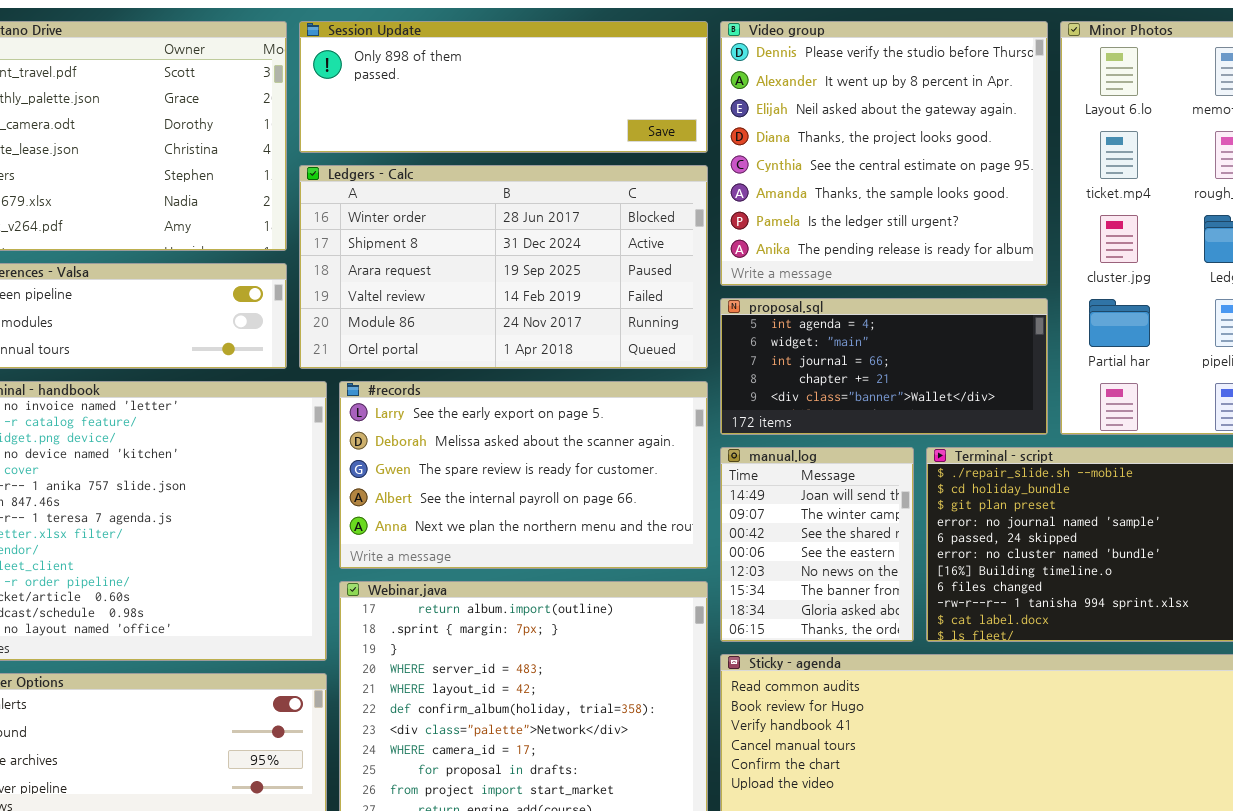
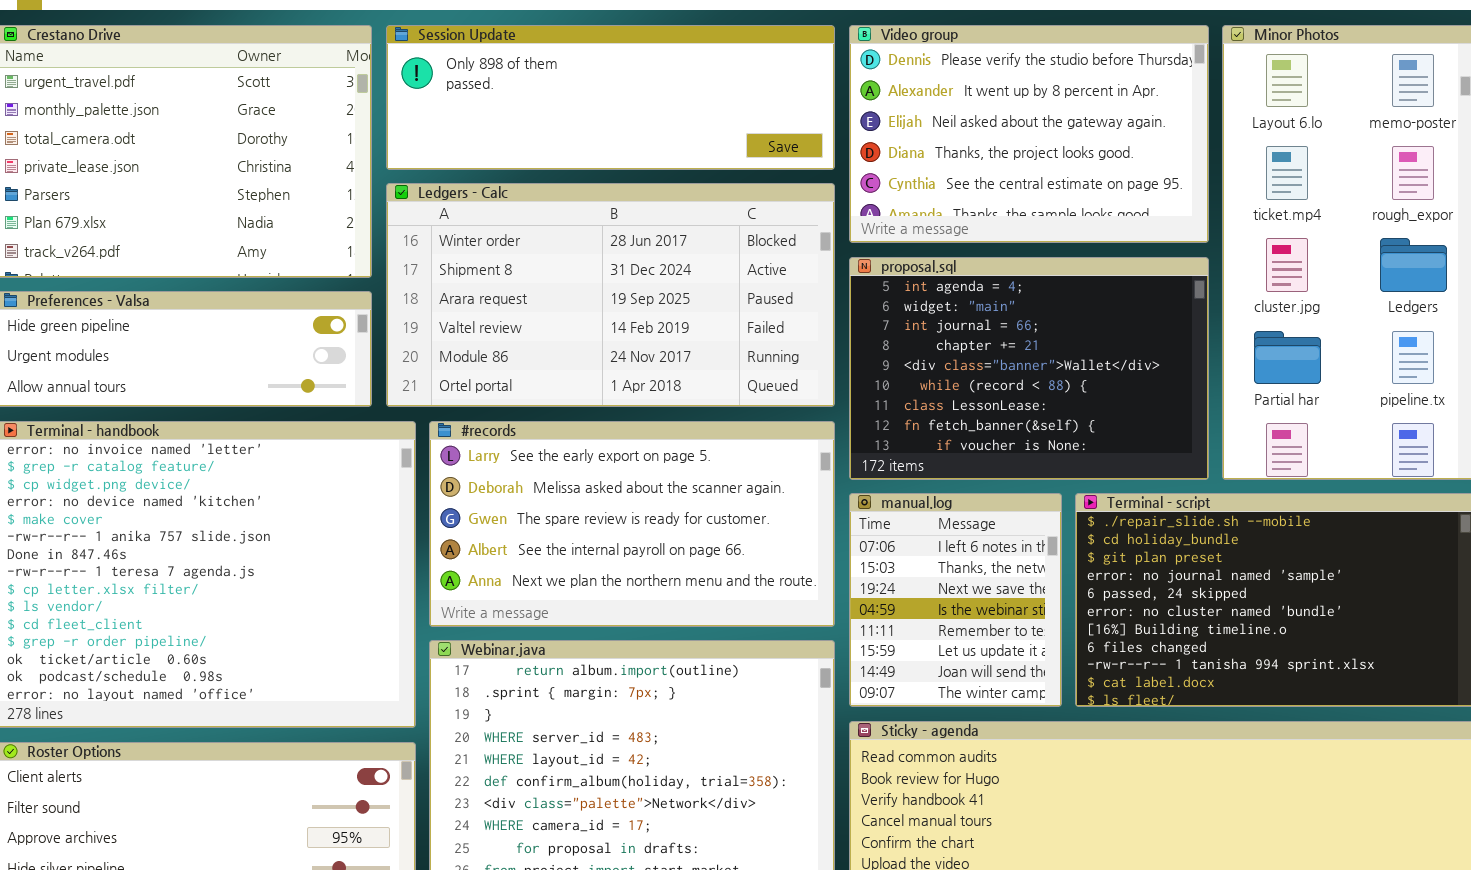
Video group: [720,21,1048,286] -> [849,25,1209,243], resized
proposal.sql: [720,298,1048,435] -> [849,257,1209,480], resized
manual.log: [720,447,914,642] -> [849,493,1062,707], scrolled up 6 rows

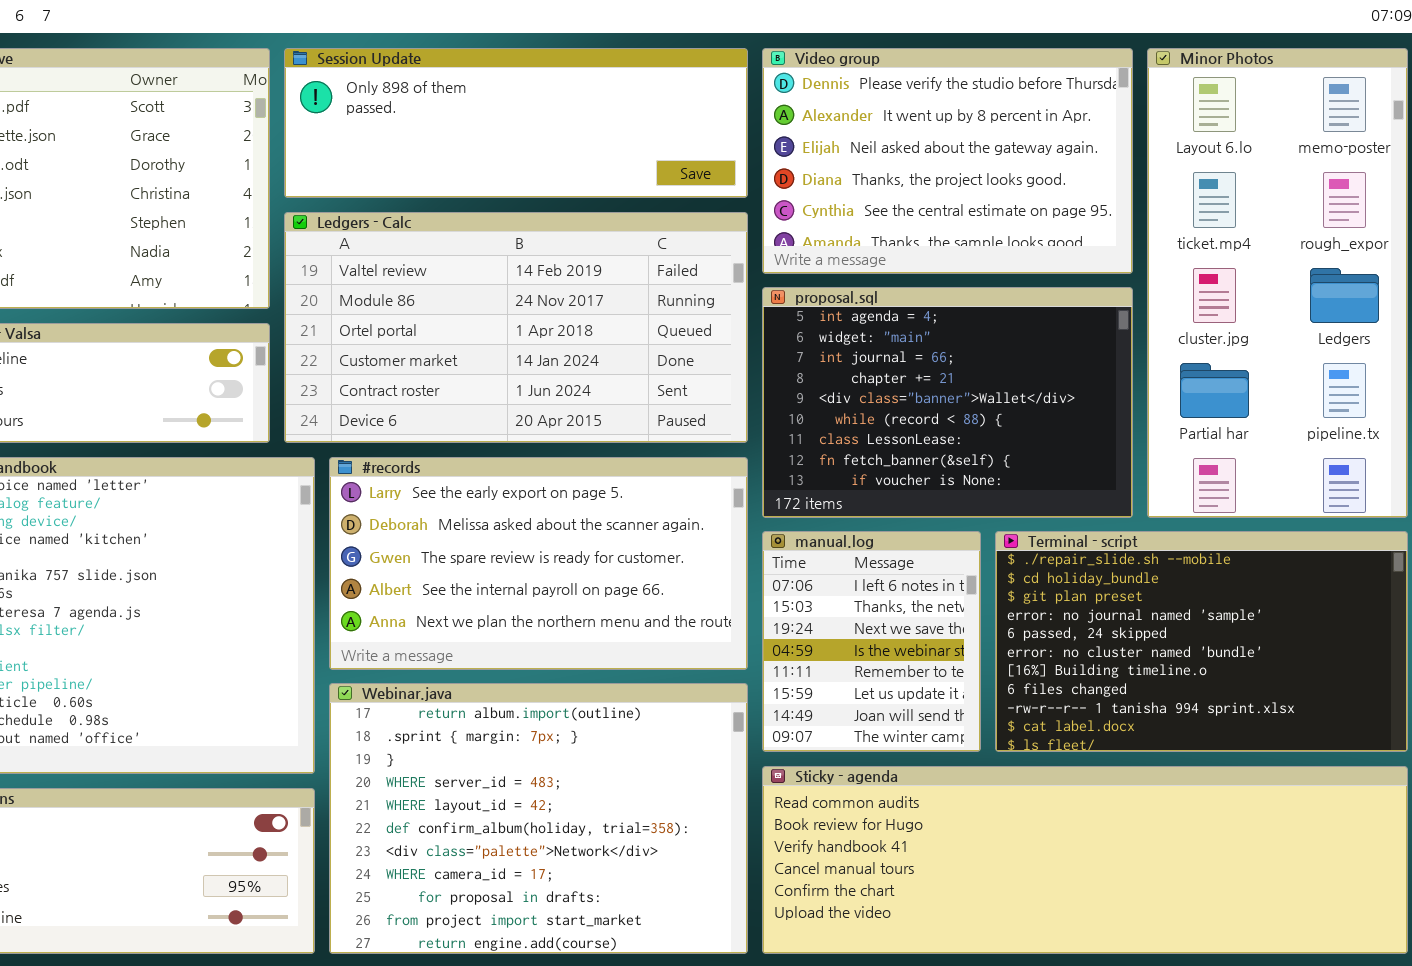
Ledgers - Calc: [386,183,835,407] -> [284,212,748,443], scrolled down 3 rows

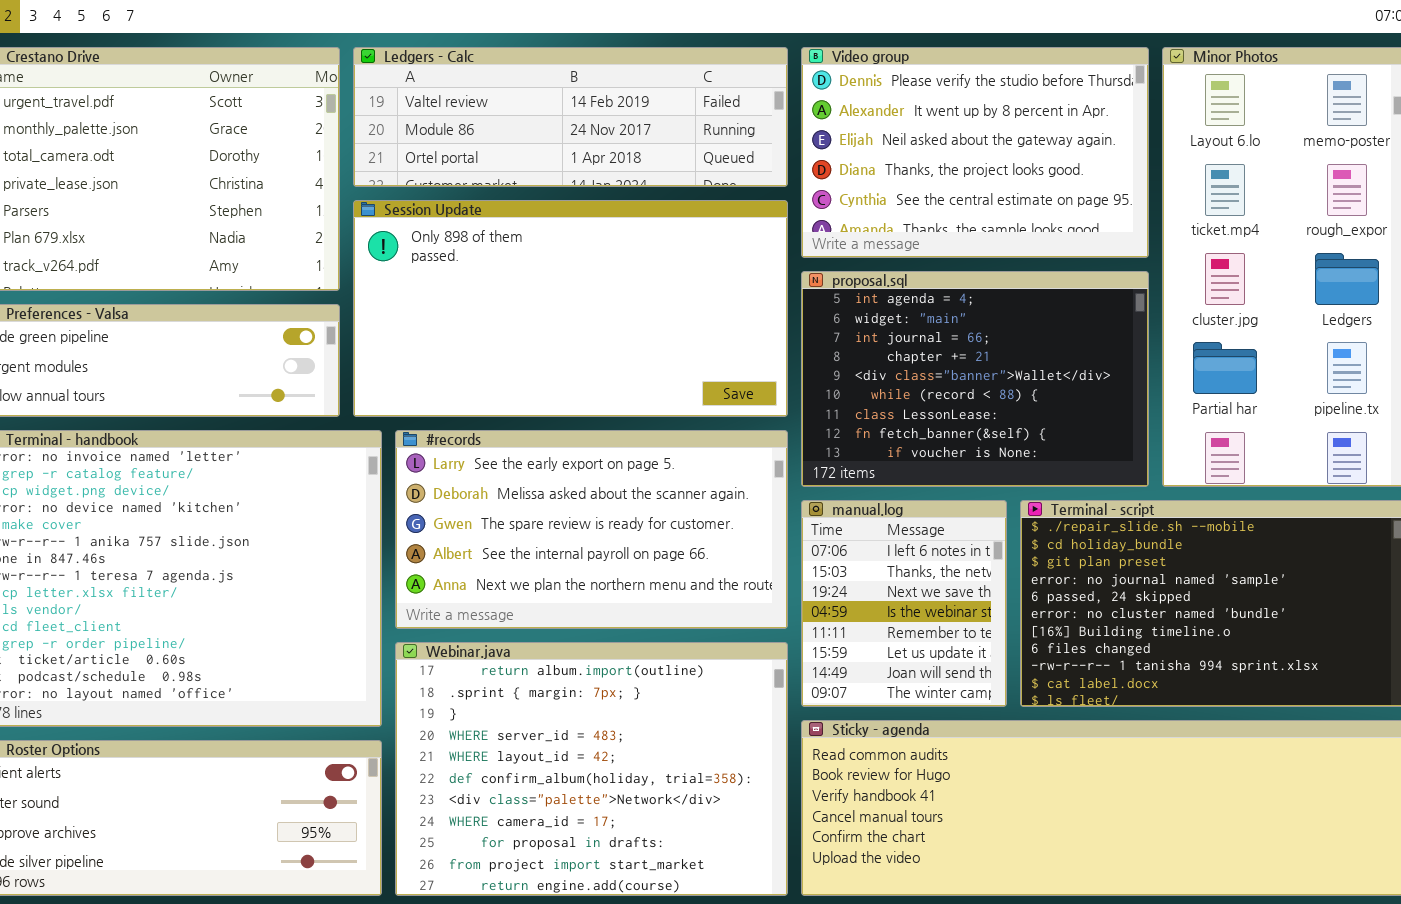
Session Update: [284,48,748,198] -> [353,200,788,417], moved, resized
Ledgers - Calc: [284,212,748,443] -> [353,47,788,187], moved, resized

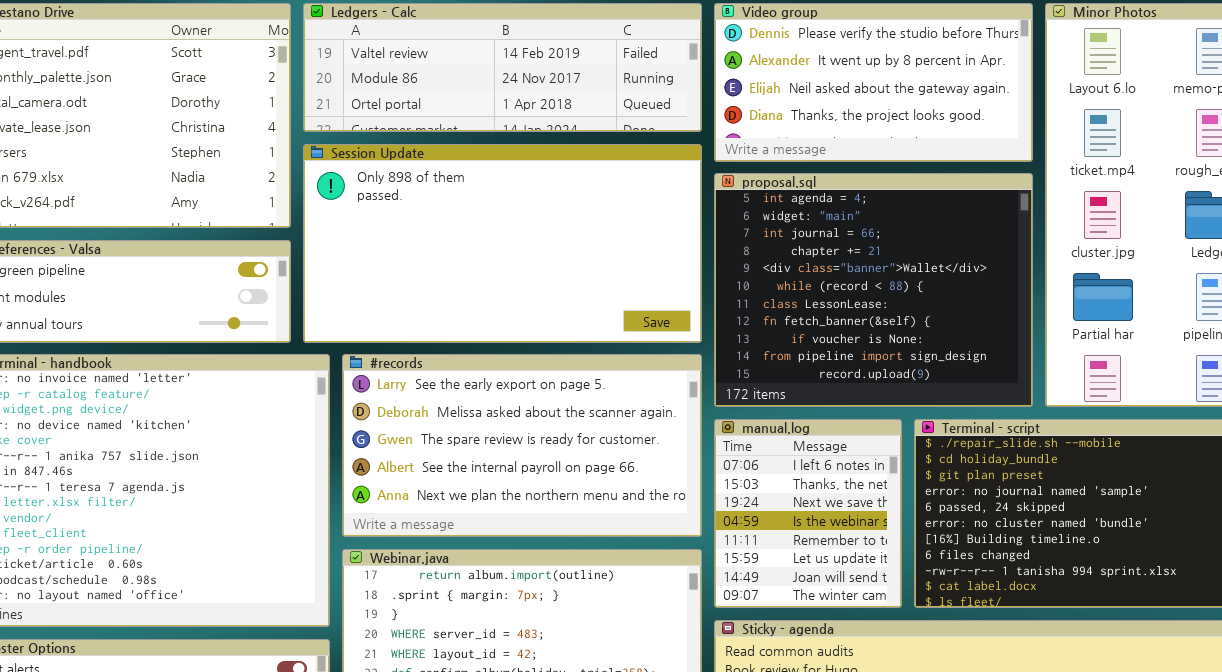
Video group: [801,47,1149,258] -> [714,3,1033,162], resized
proposal.sql: [801,271,1149,487] -> [714,173,1033,407], resized

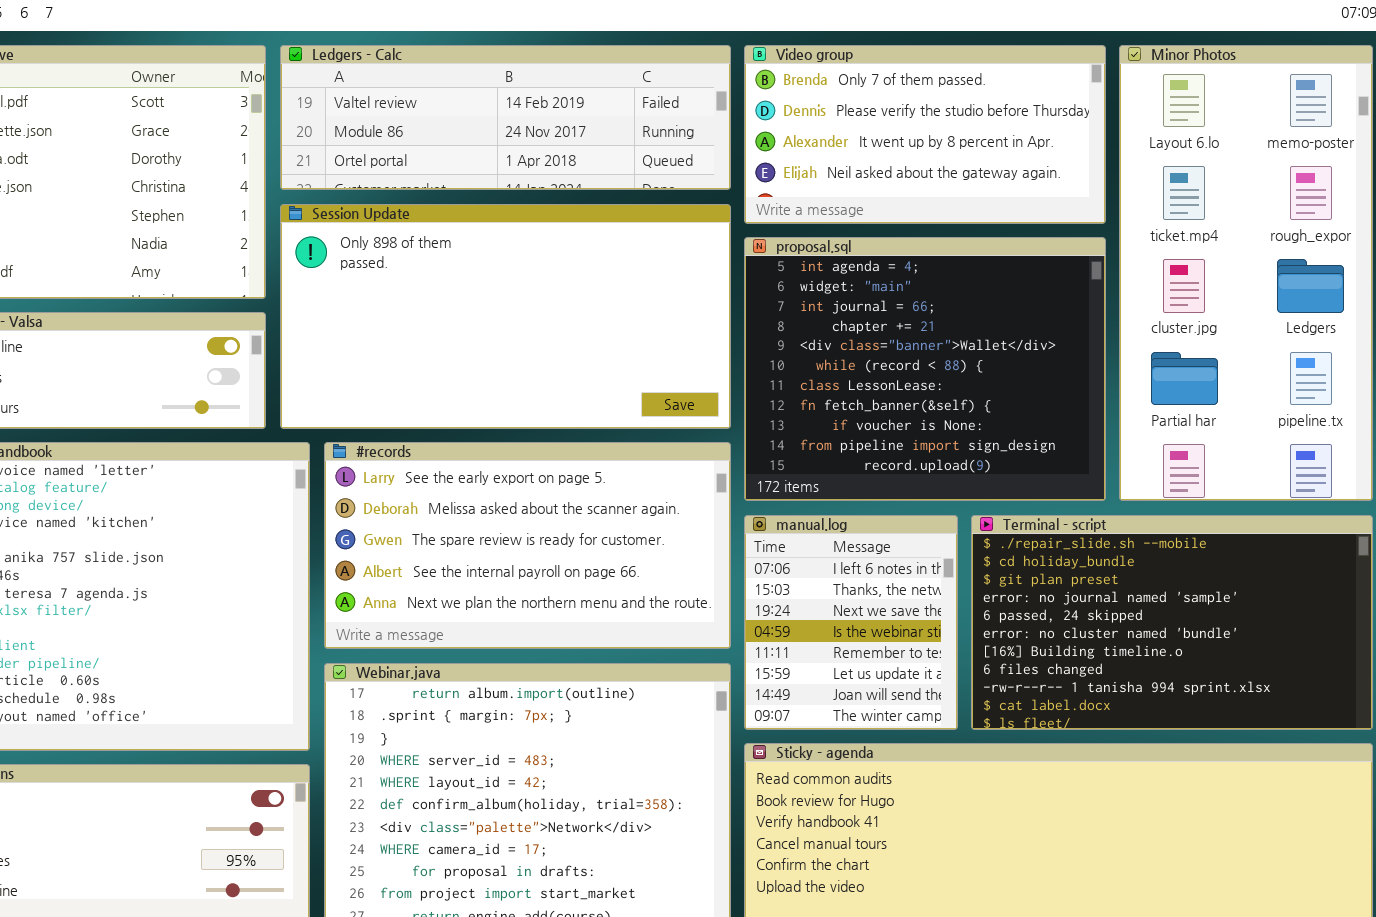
Video group: [714,3,1033,162] -> [744,45,1106,224], scrolled up 1 row

